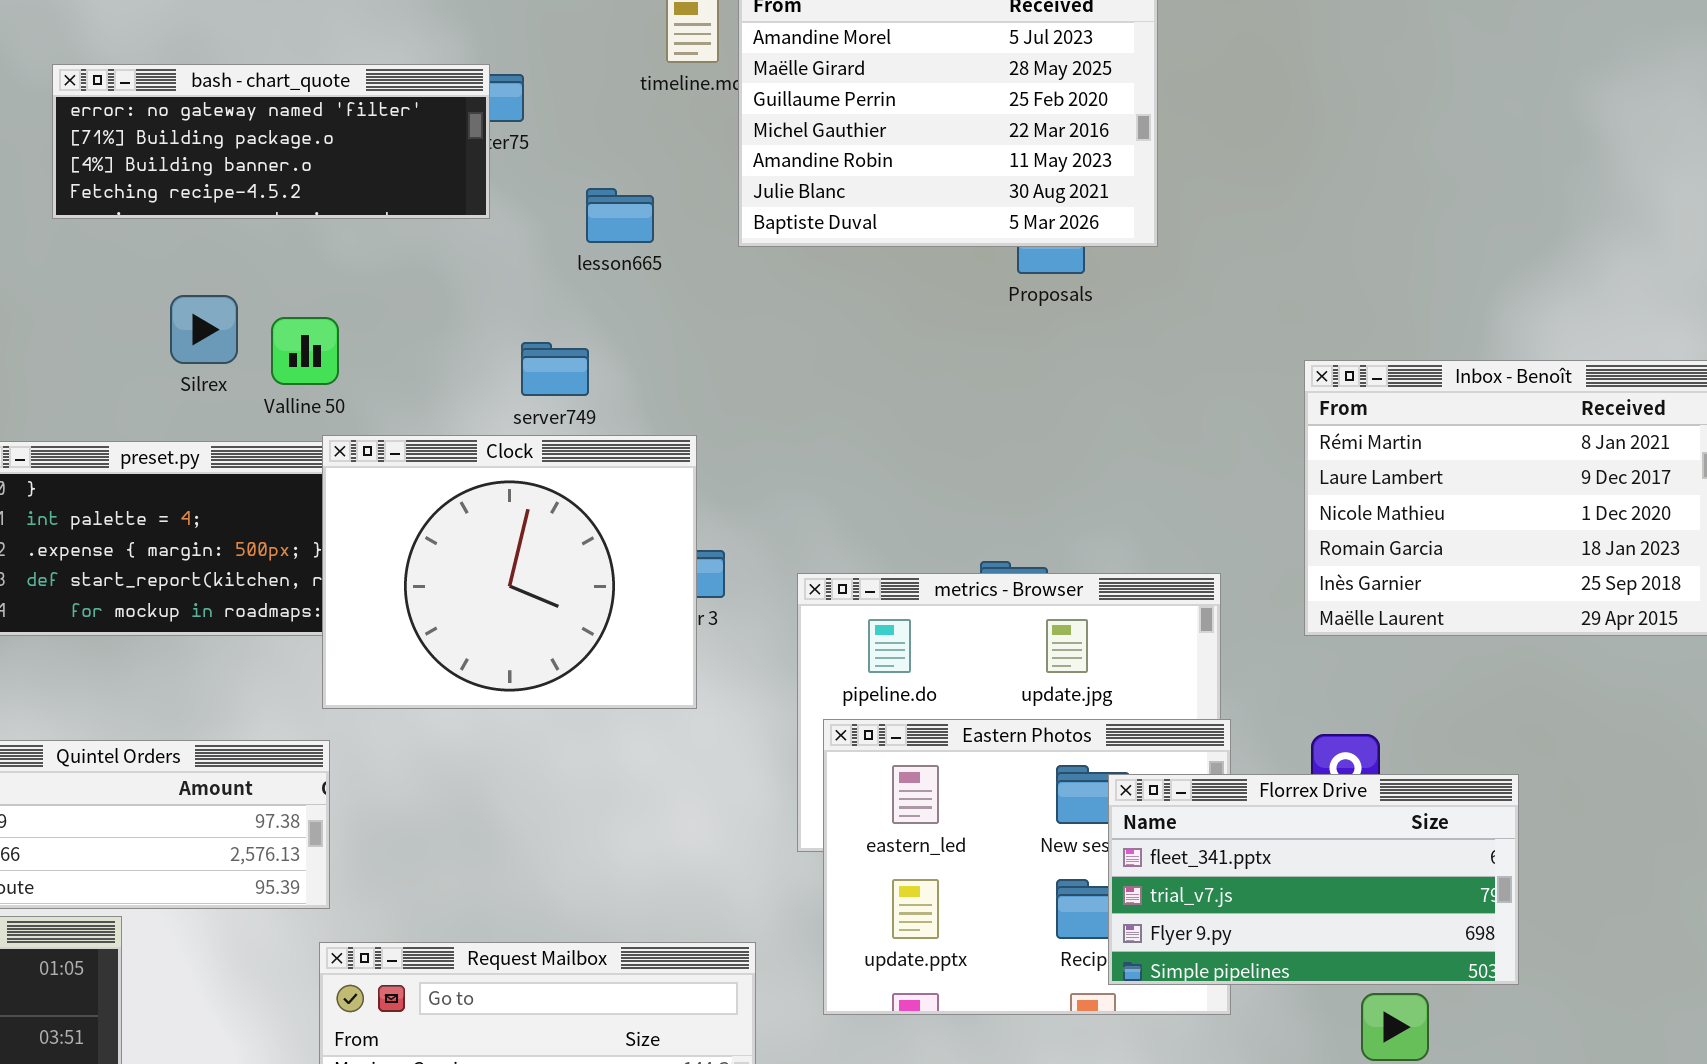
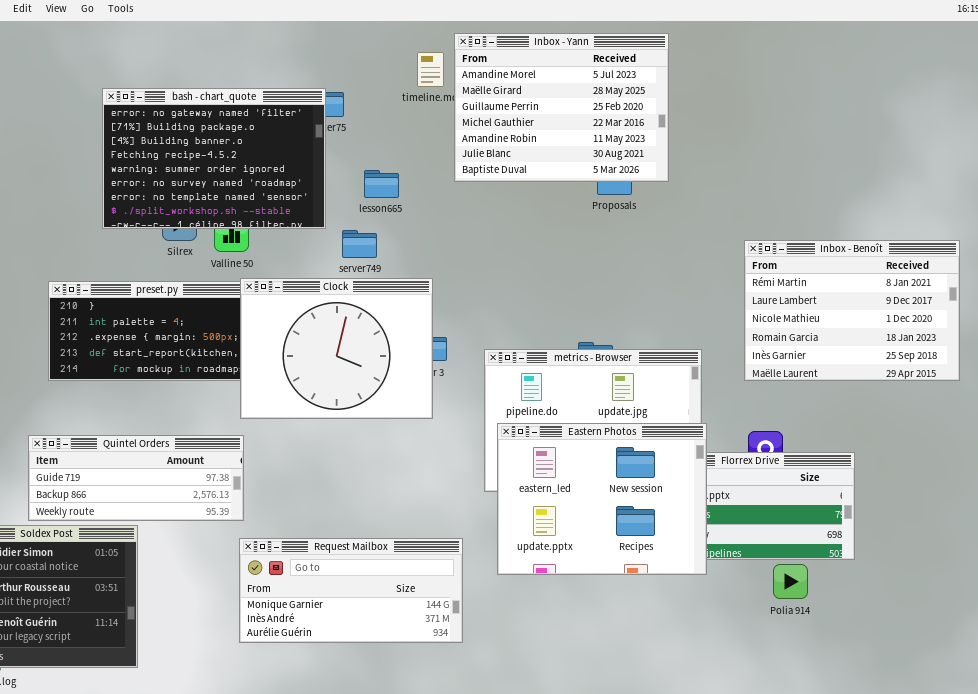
bash - chart_quote: [52,64,490,219] -> [102,88,326,229], resized
lesson665: [586,188,654,243] -> [364,170,399,198], moved
Eastern Photos: [823,719,1231,1015] -> [497,423,707,575], raised

